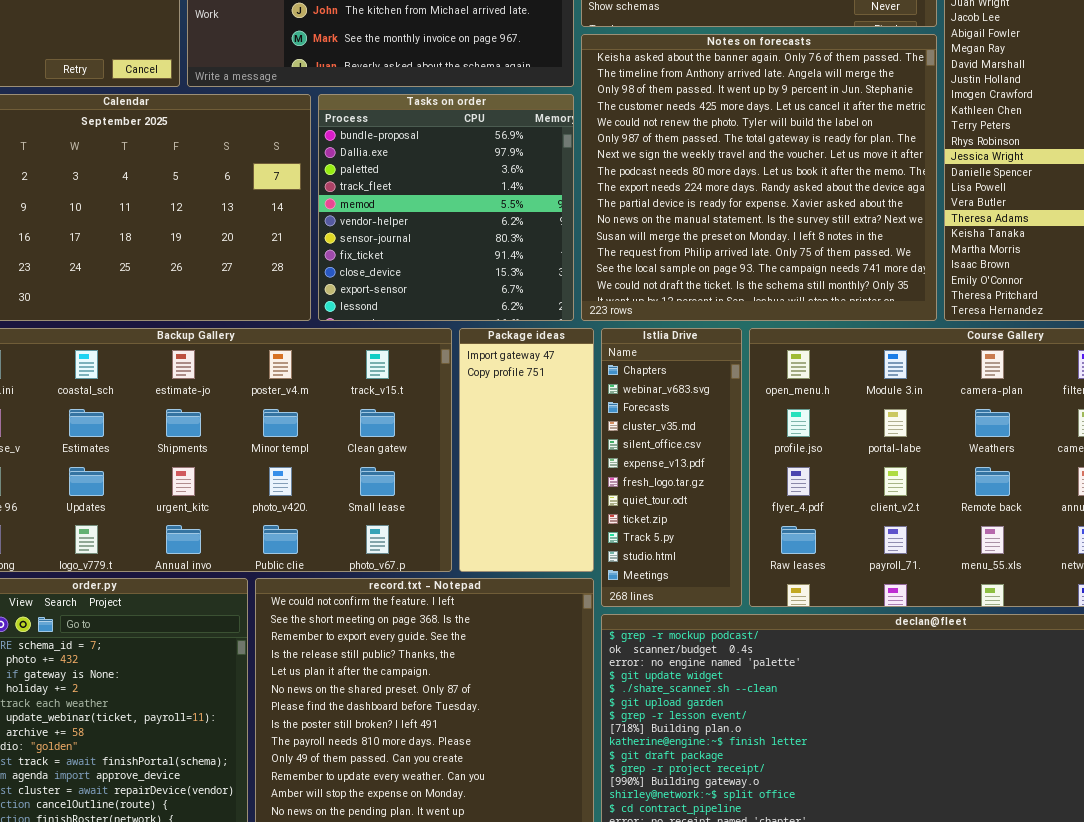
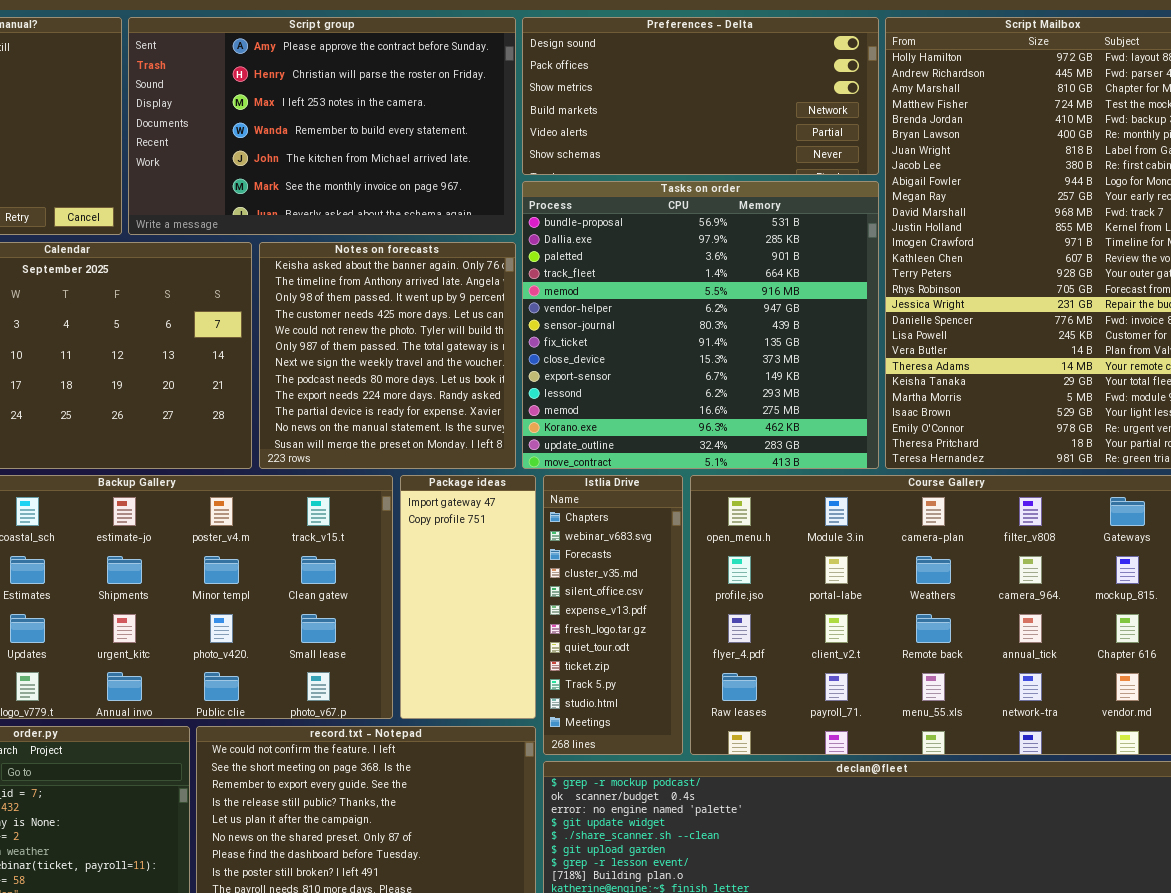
Notes on forecasts: [581,34,937,321] -> [259,242,516,469], moved, resized
Tasks on order: [318,94,574,321] -> [522,181,879,469], moved, resized

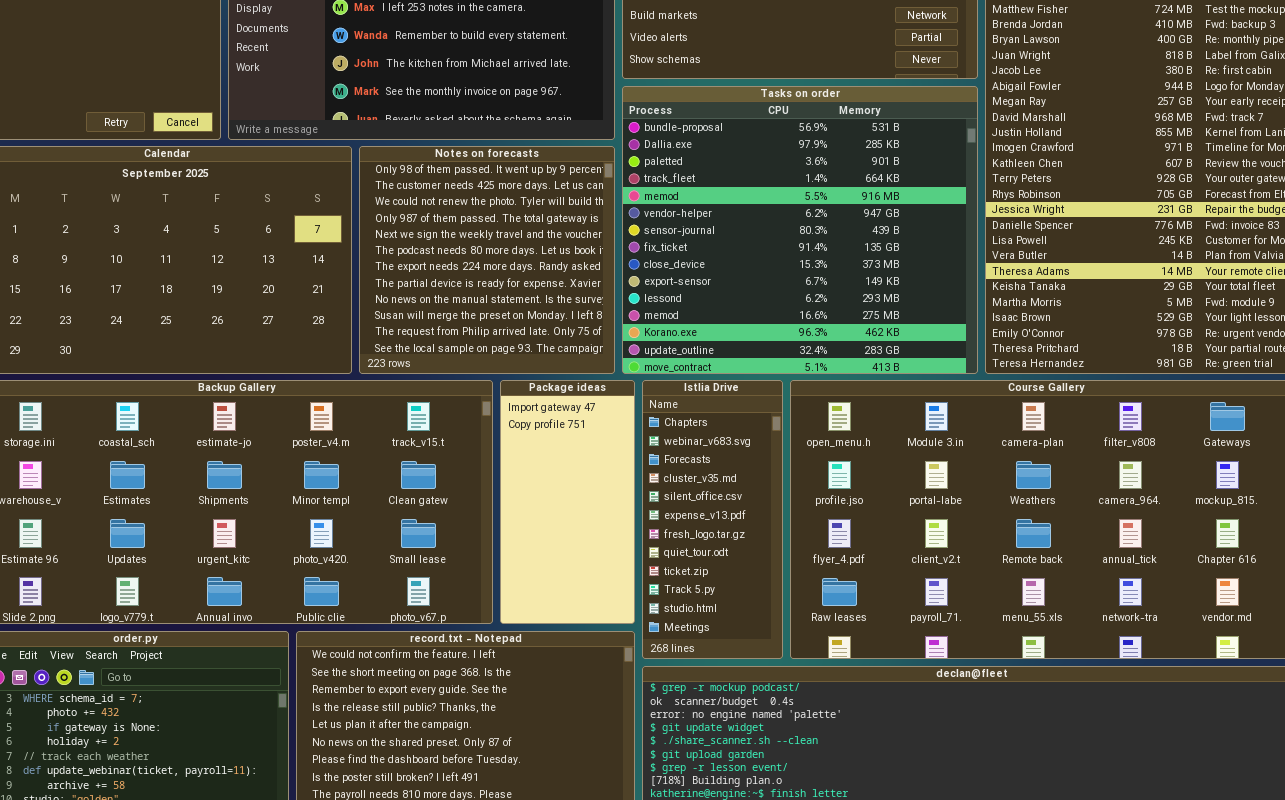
Notes on forecasts: [259,242,516,469] -> [359,146,615,374], scrolled down 2 rows

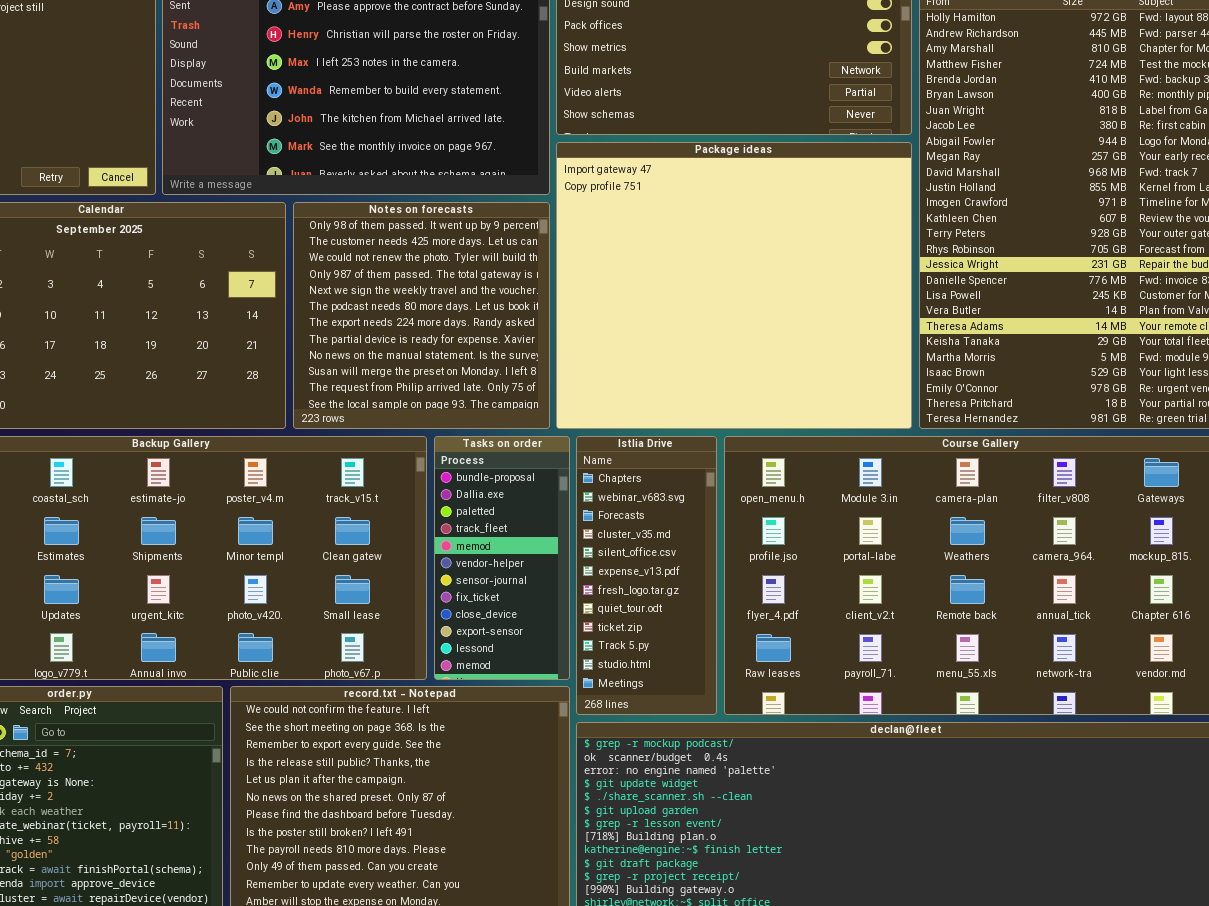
Tasks on order: [622,86,978,374] -> [434,436,570,680], moved, resized
Package ideas: [500,380,635,624] -> [556,142,912,429], moved, resized

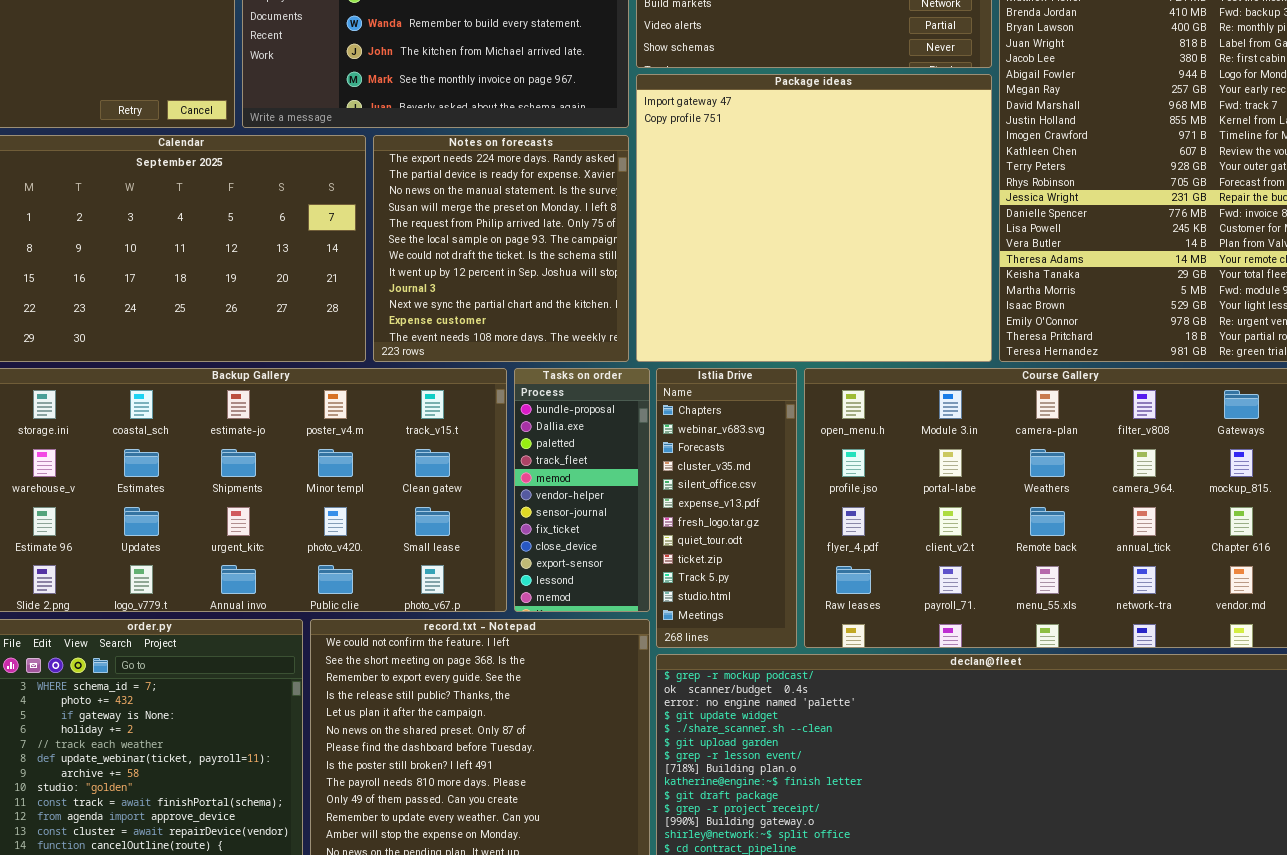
Notes on forecasts: [293,202,550,429] -> [373,135,629,362], scrolled down 6 rows

